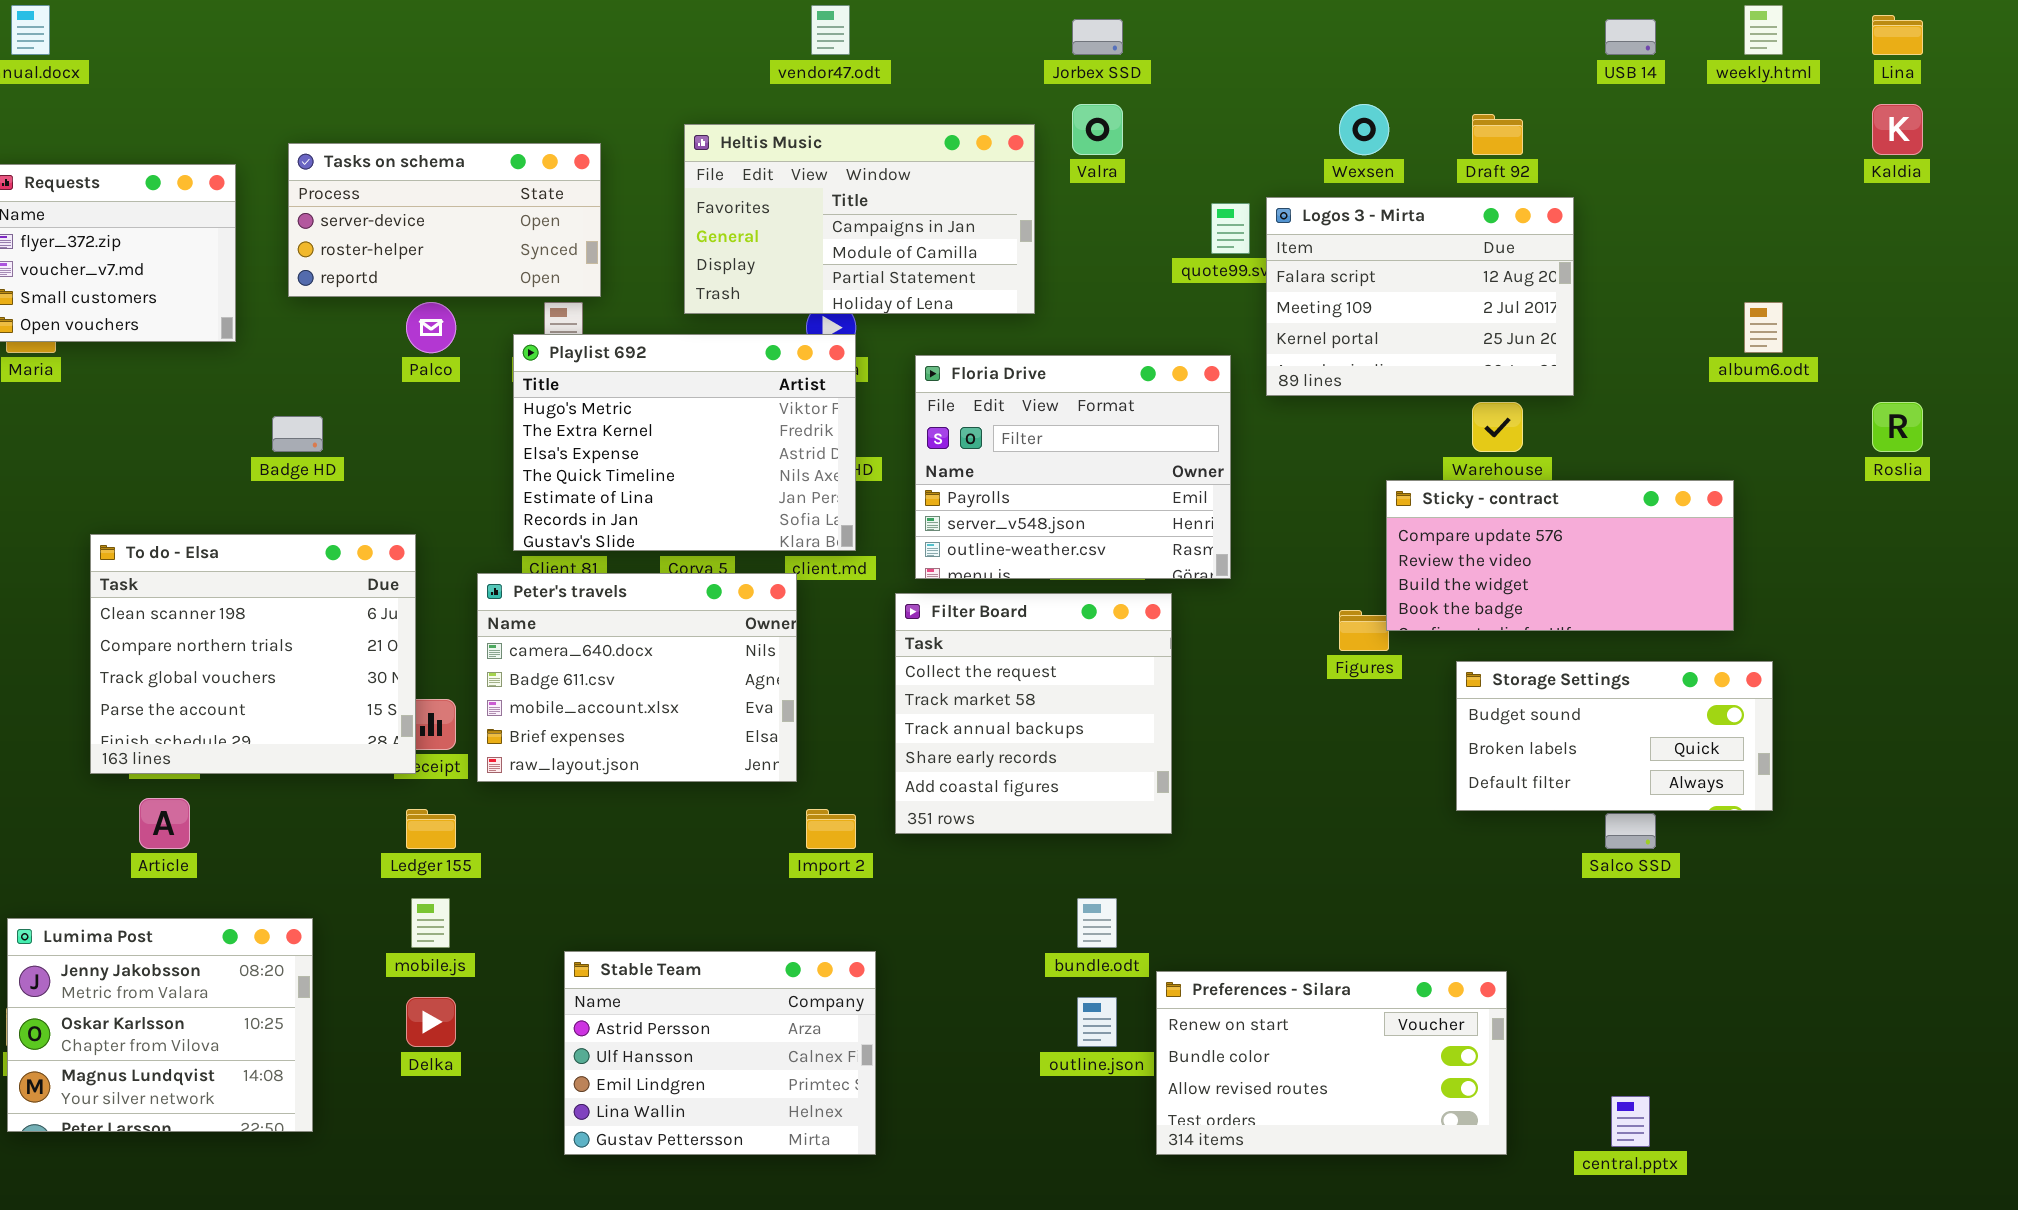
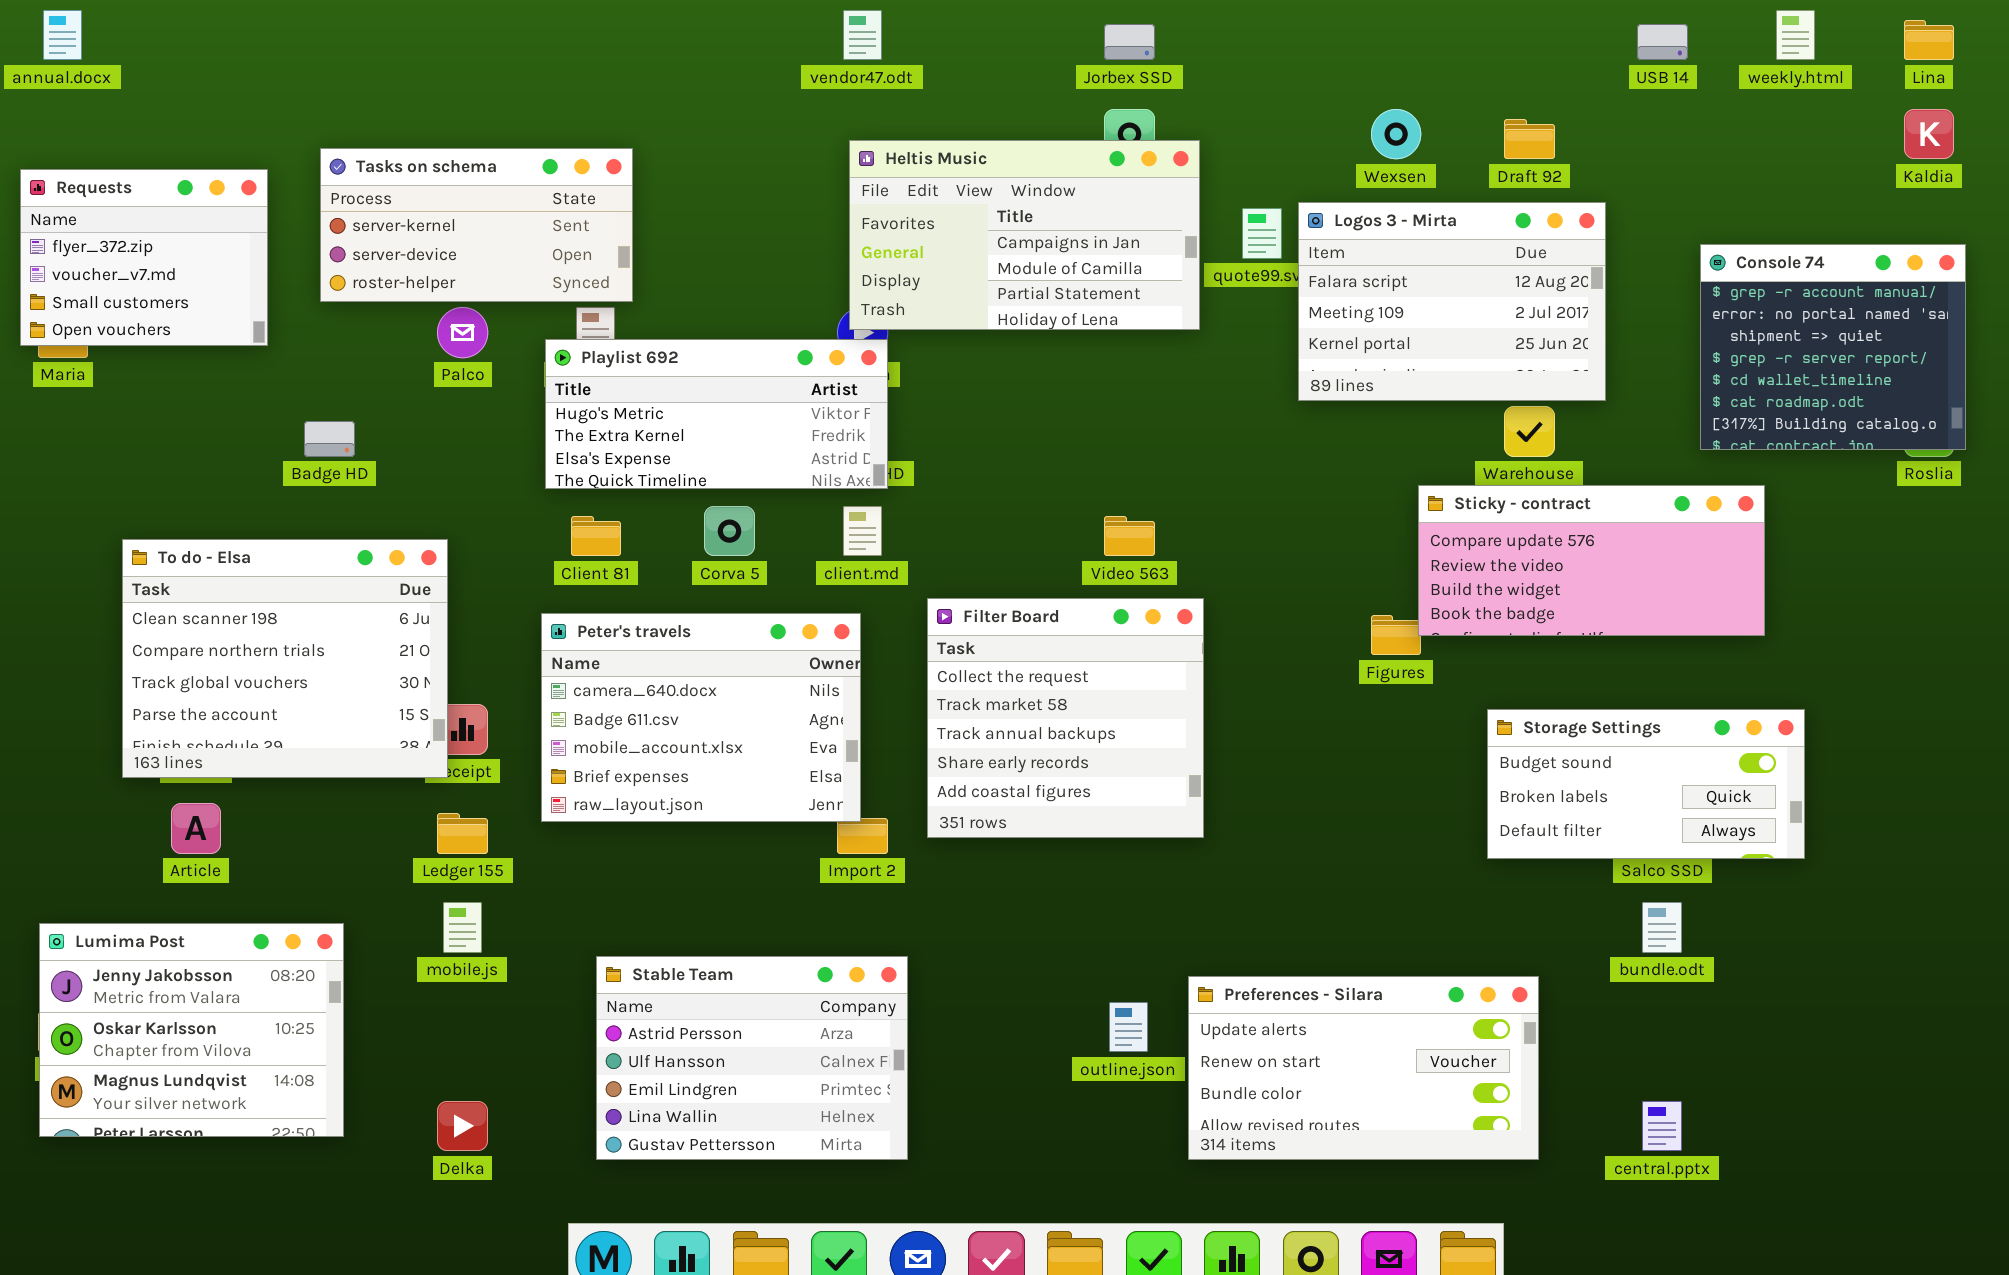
Heltis Music: [684,124,1035,314] -> [849,140,1200,330], moved
Tasks on schema: [288,143,601,297] -> [320,148,633,302], scrolled up 1 row
Console 74: none -> [1700,244,1966,450], opened
Playlist 692: [513,334,856,551] -> [545,339,888,489], resized
Floria Drive: [915,355,1231,579] -> none, closed
Peter's travels: [477,573,797,782] -> [541,613,861,822], moved
Storage Settings: [1456,661,1773,811] -> [1487,709,1805,859], moved
bundle.odt: [1077,898,1117,948] -> [1642,902,1682,953], moved
Preferences - Silara: [1156,971,1507,1155] -> [1188,976,1539,1160], scrolled up 1 row
Delka: [406,997,456,1047] -> [437,1101,488,1151], moved

